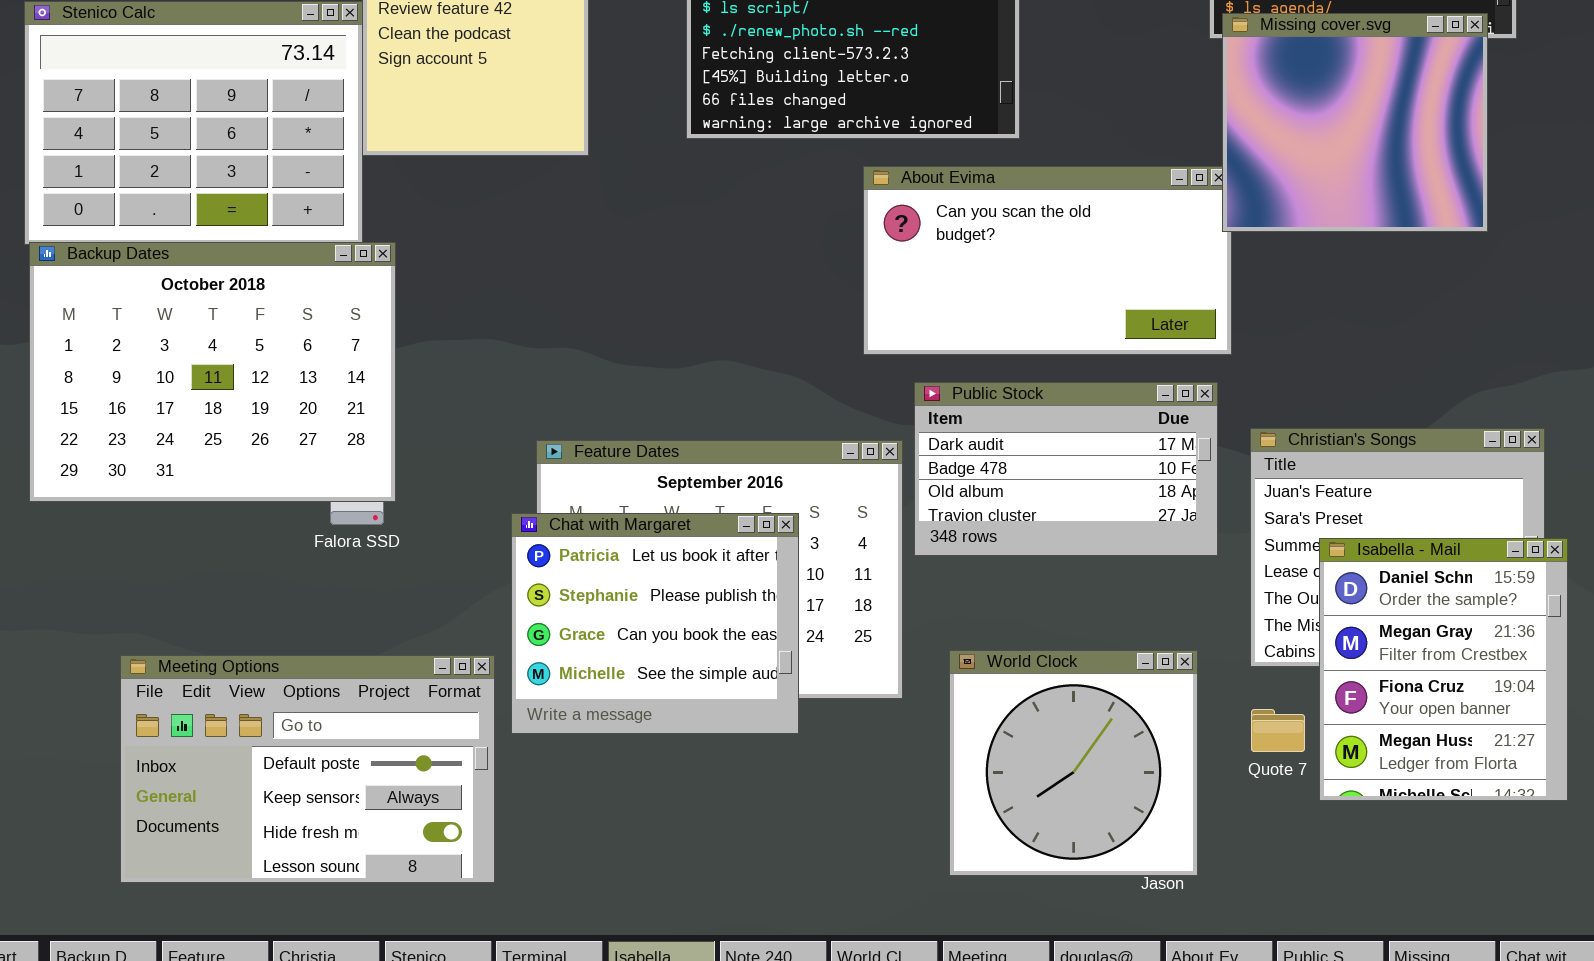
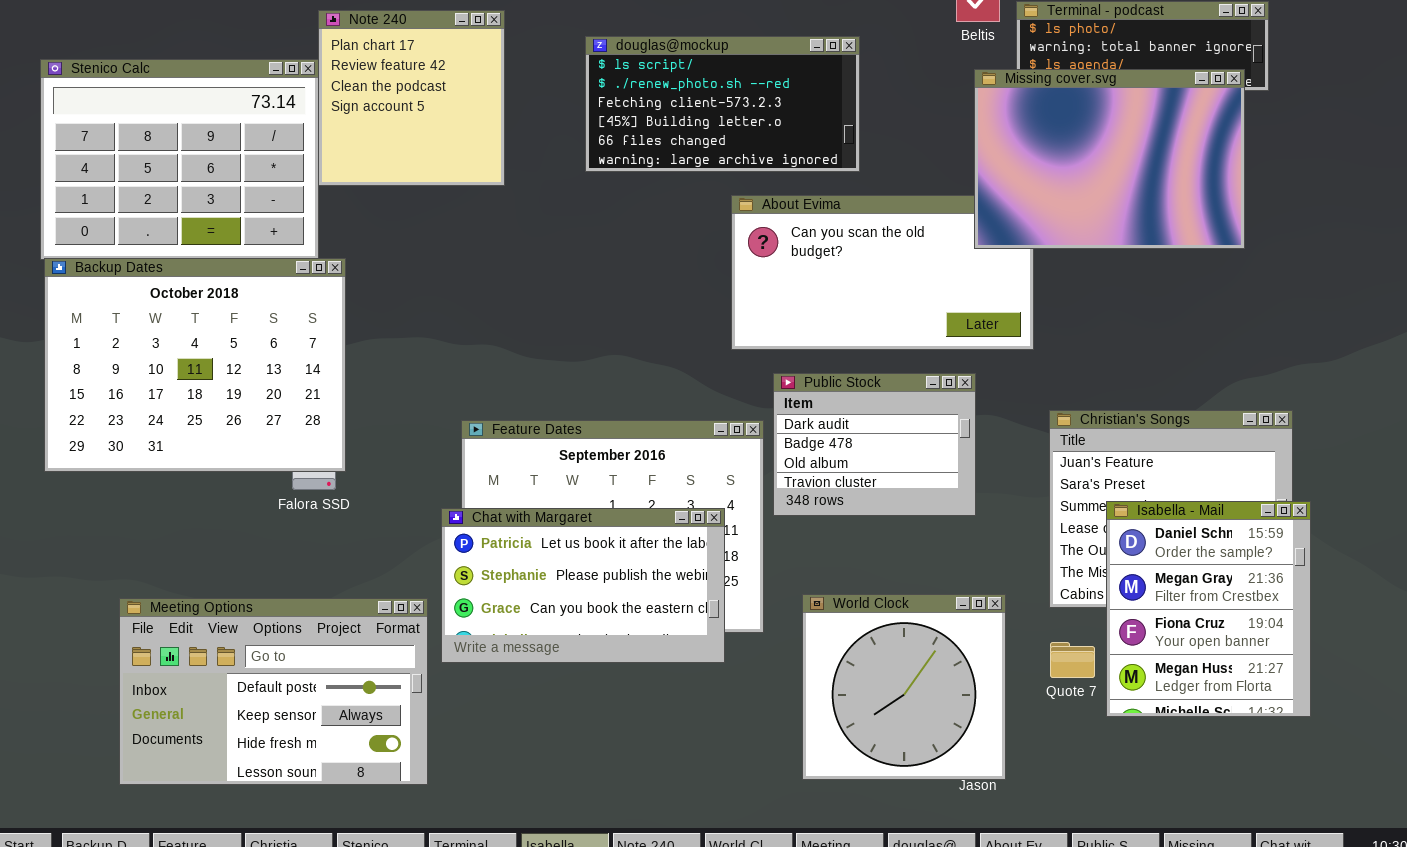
Missing cover.svg: [1222,13,1488,232] -> [974,69,1245,249], resized
Public Stock: [914,382,1218,556] -> [773,373,976,516], resized
Chat with Margaret: [511,513,799,734] -> [441,508,725,663], resized

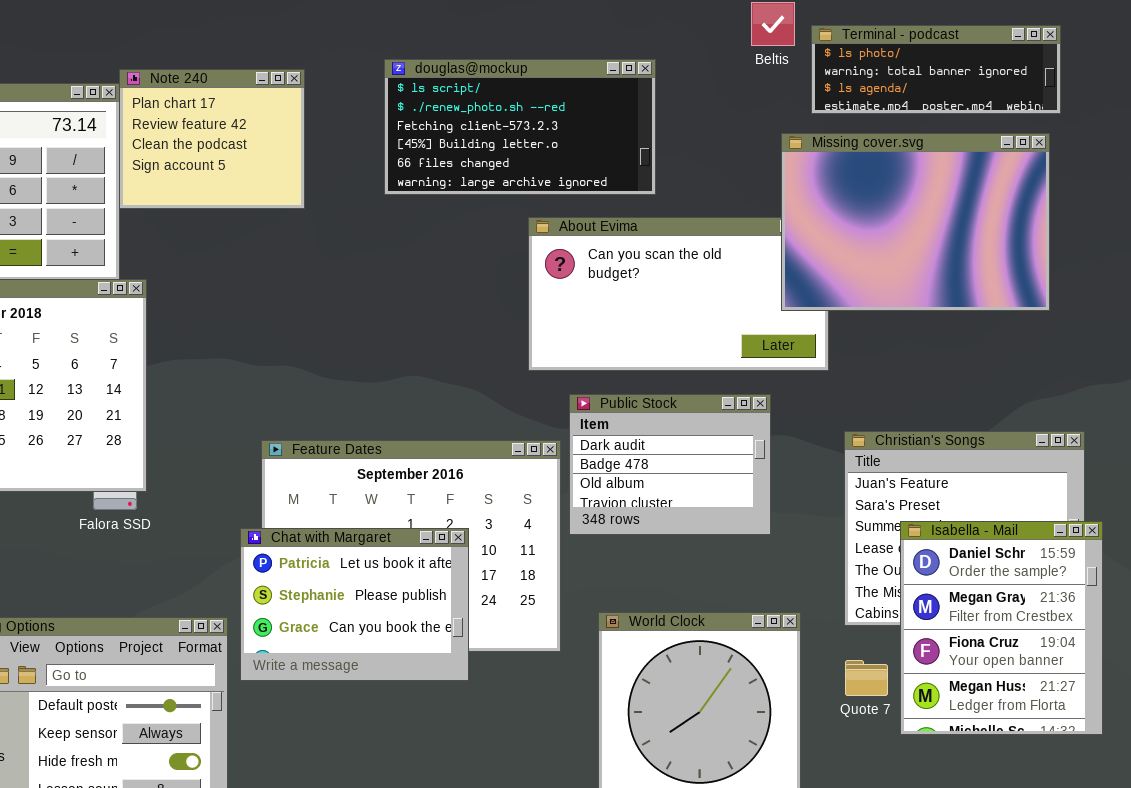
Note 240: [318,10,505,186] -> [119,69,305,209], resized
Missing cover.svg: [974,69,1245,249] -> [781,133,1050,311], moved
Chat with Margaret: [441,508,725,663] -> [240,528,469,681], resized

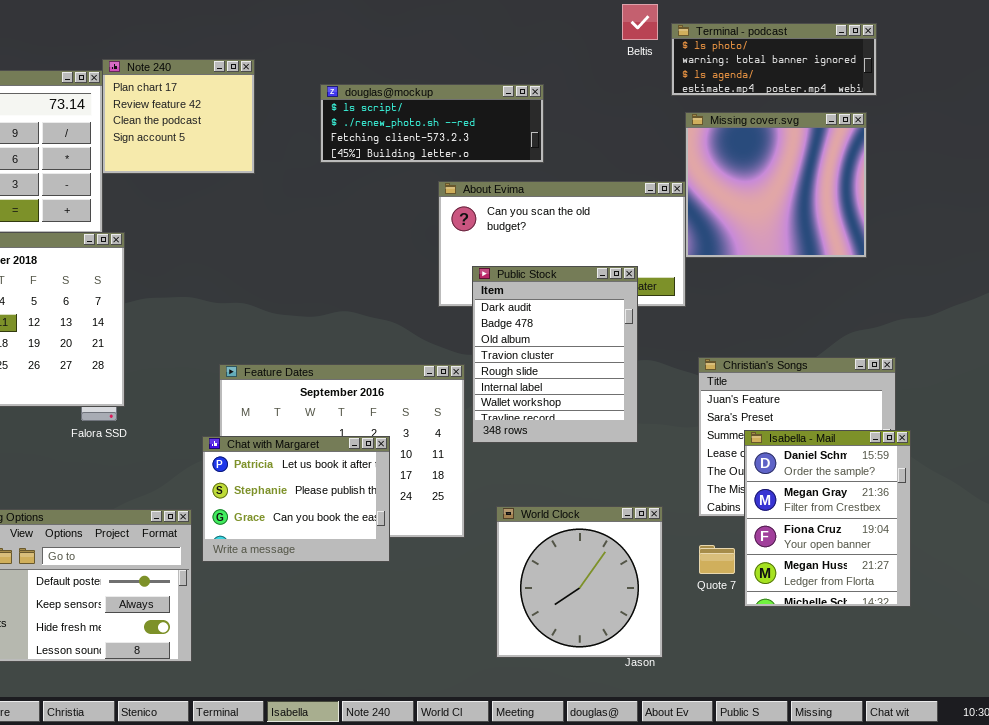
douglas@mockup: [384,59,656,195] -> [320,84,544,163], resized
Missing cover.svg: [781,133,1050,311] -> [685,112,867,258], resized
Public Stock: [569,394,771,535] -> [472,266,638,443], resized

